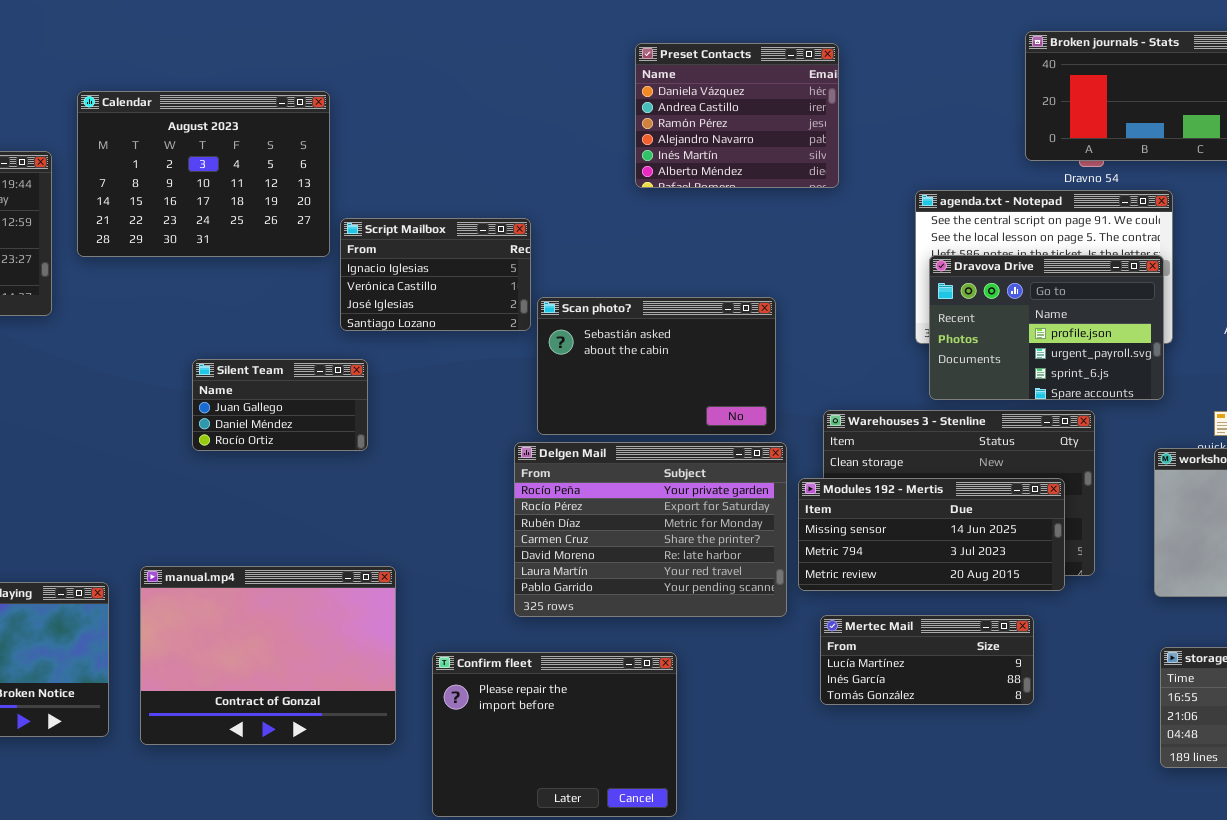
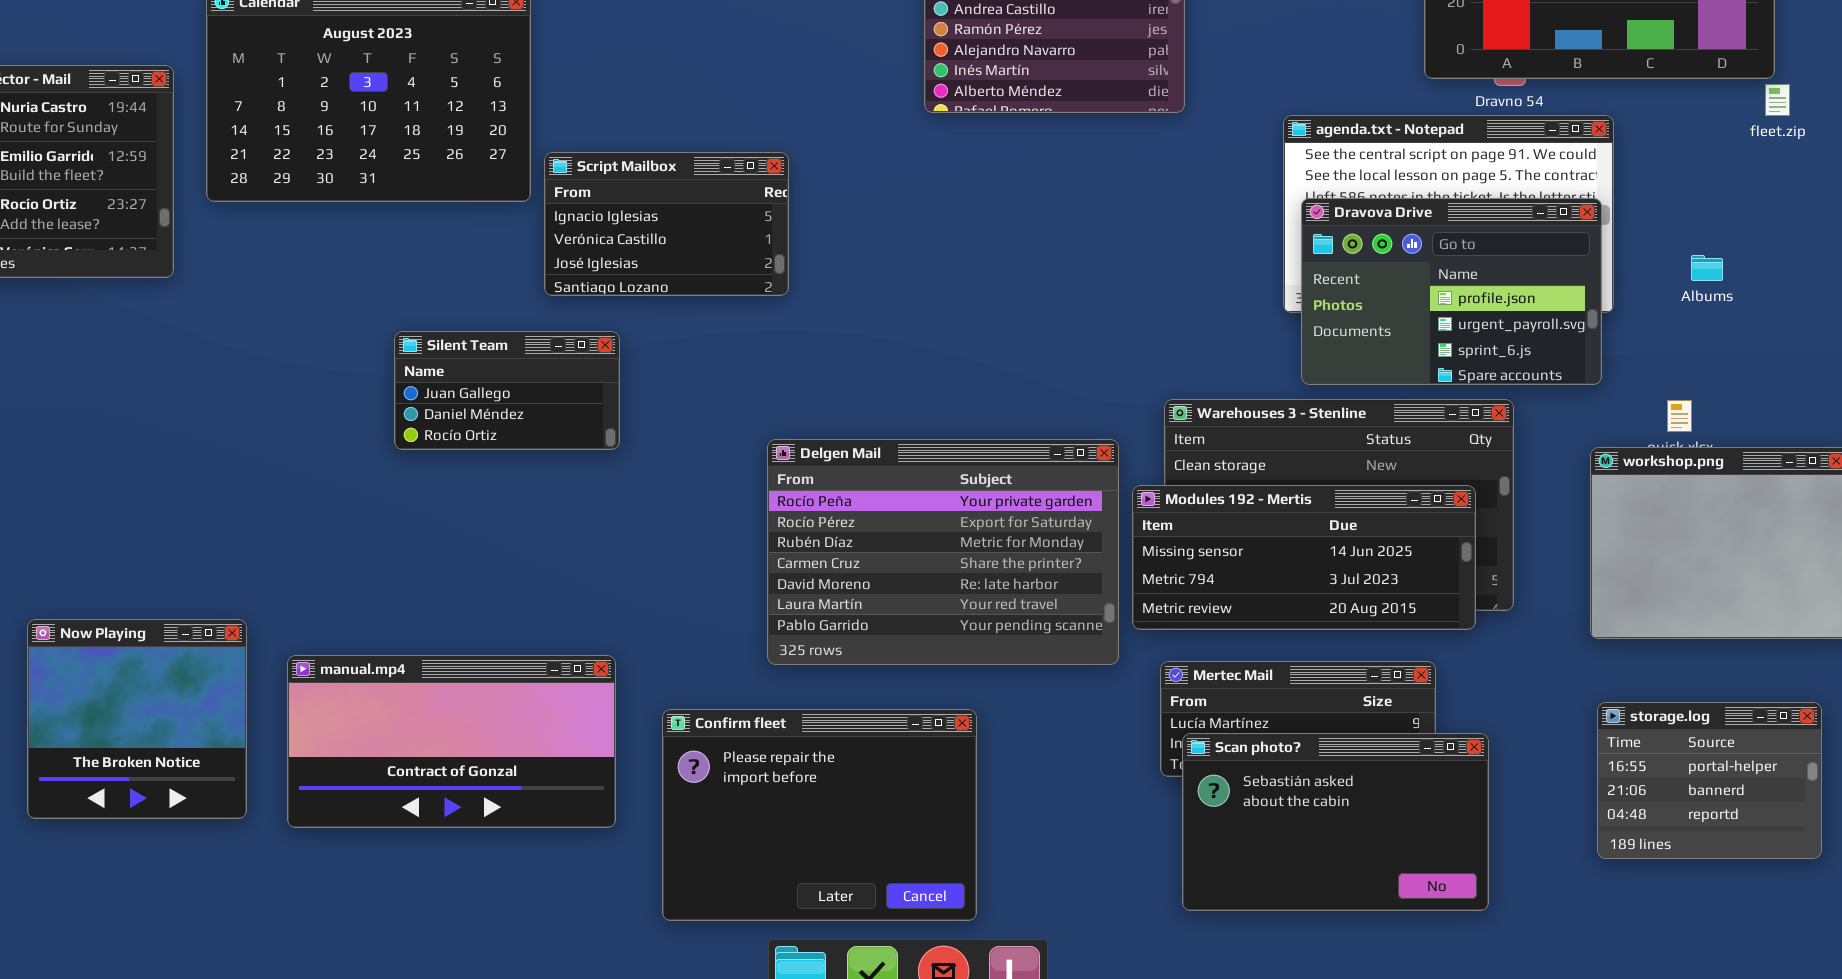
Scan photo?: [537,297,776,435] -> [1182,733,1489,911], moved
Silent Team: [192,359,368,451] -> [394,331,620,450], moved
manual.mp4: [140,566,396,745] -> [287,655,616,828], resized

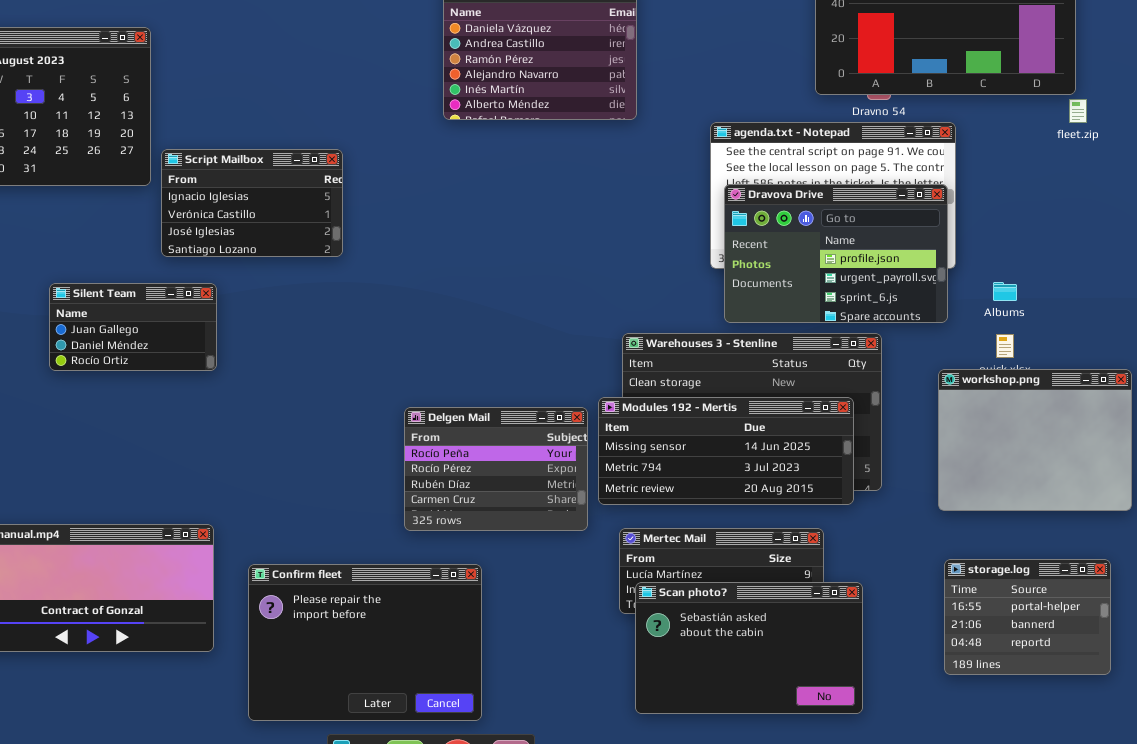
Albums: [1691,255,1723,281] -> [993,282,1017,301], moved
Delgen Mail: [767,439,1119,665] -> [404,407,588,531], resized

